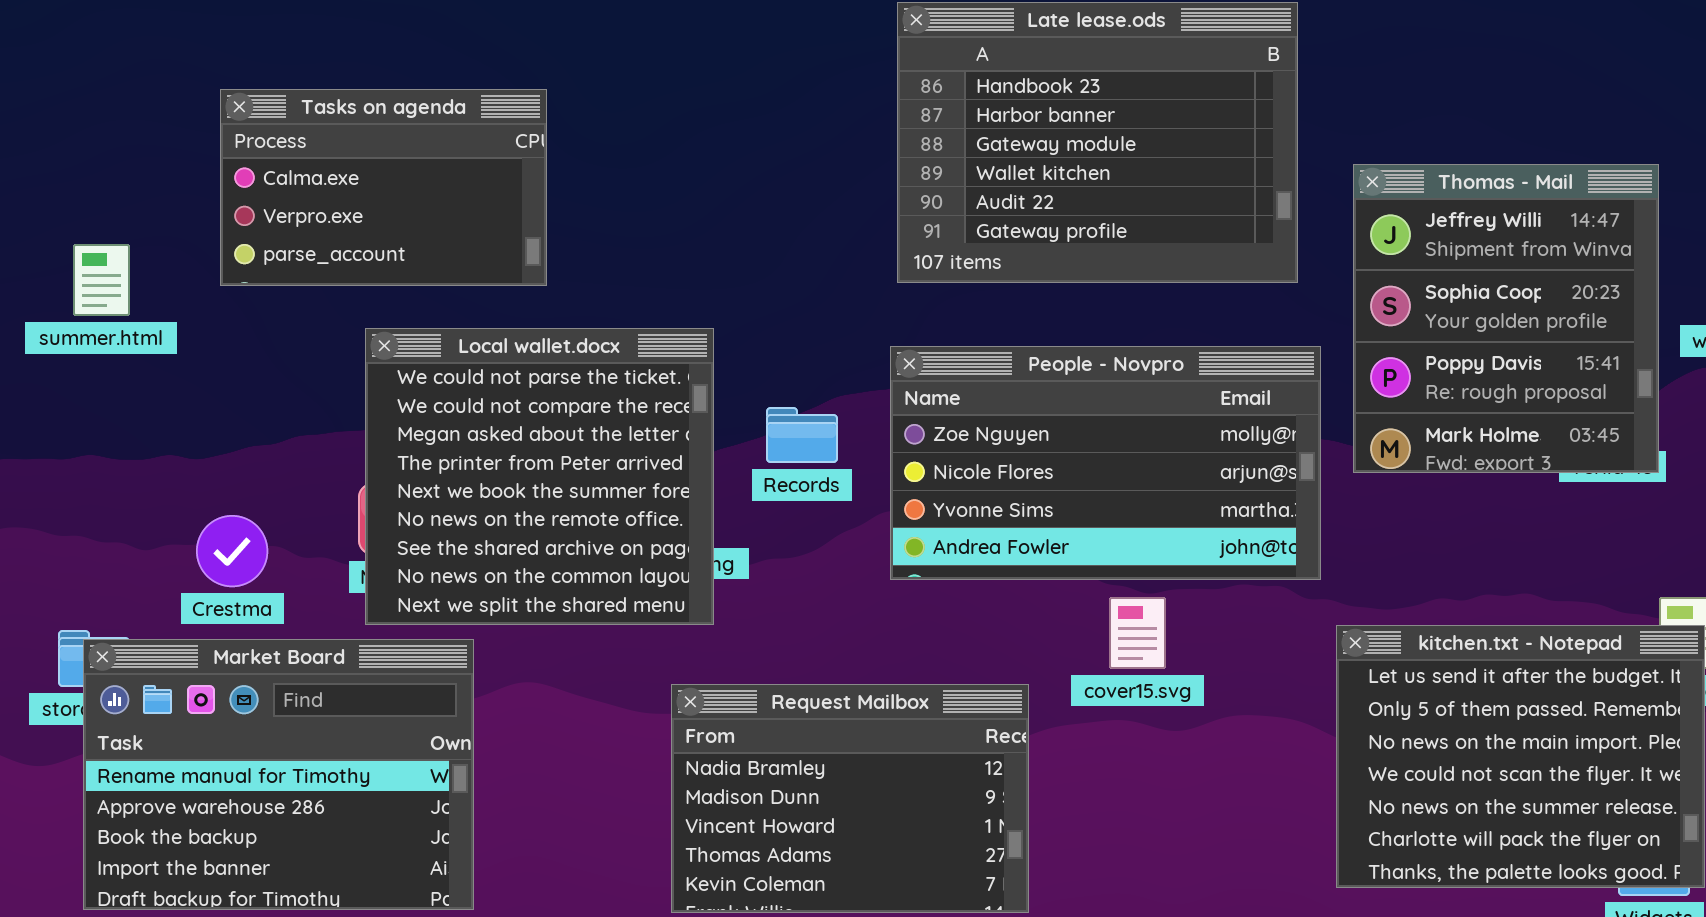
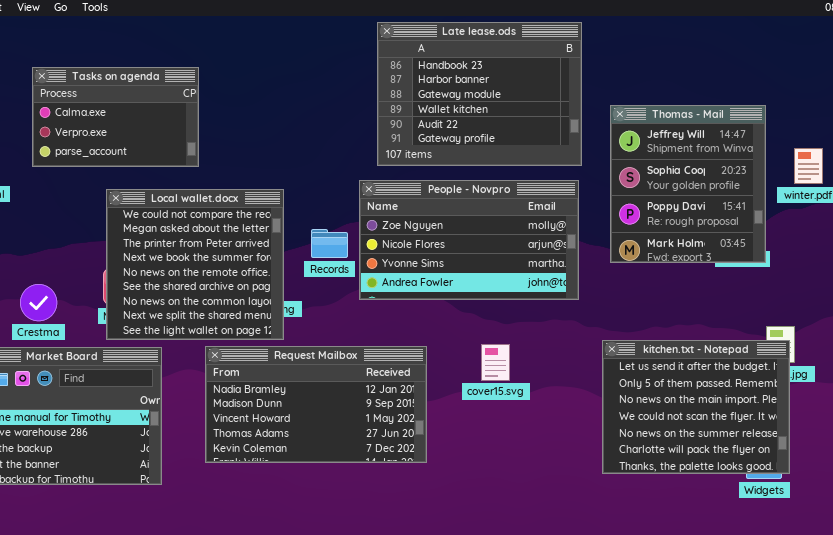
Local wallet.docx: [365,328,714,625] -> [106,189,284,340], scrolled down 1 row
People - Novpro: [890,346,1321,580] -> [359,180,579,300], moved
cover15.svg: [1109,597,1166,669] -> [481,344,510,381], moved
Request Mailbox: [671,684,1029,913] -> [205,346,427,463], moved, resized

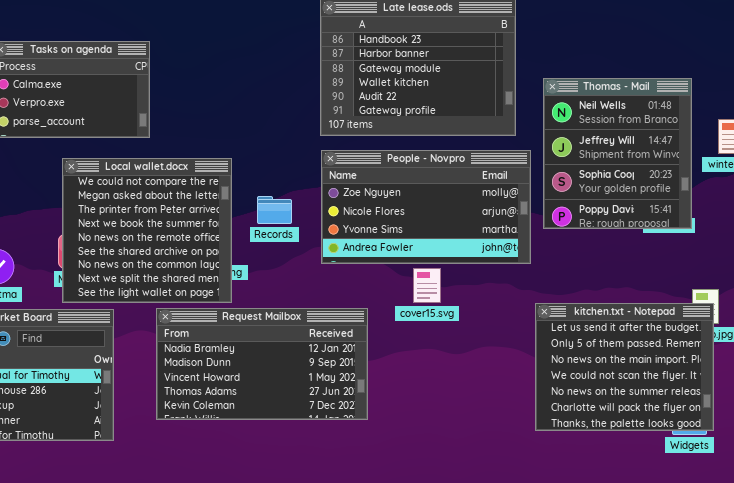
Thomas - Mail: [610,105,766,263] -> [543,78,692,229], scrolled up 1 row
People - Novpro: [359,180,579,300] -> [321,150,531,264], moved
cover15.svg: [481,344,510,381] -> [413,268,441,303], moved

